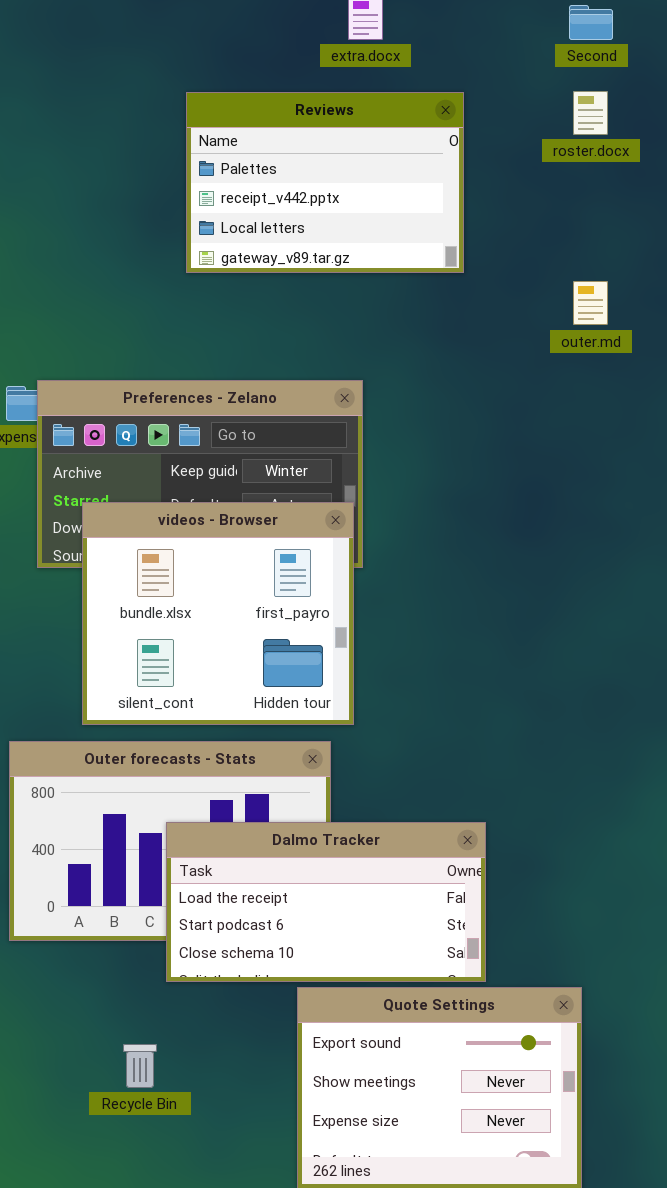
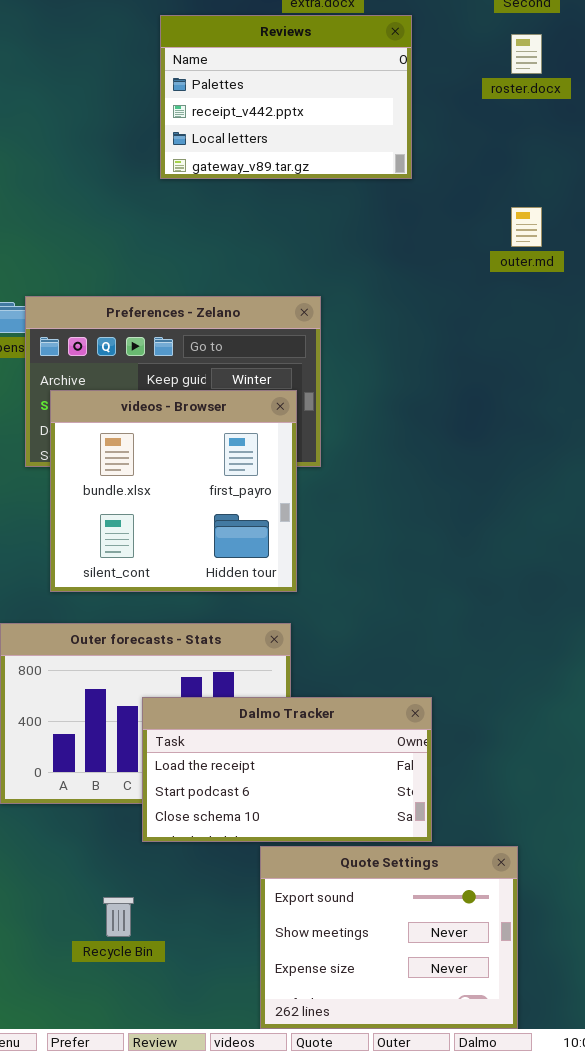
Reviews: [186,92,464,273] -> [160,15,412,179], moved
videos - Browser: [82,502,354,725] -> [50,390,297,592], moved

